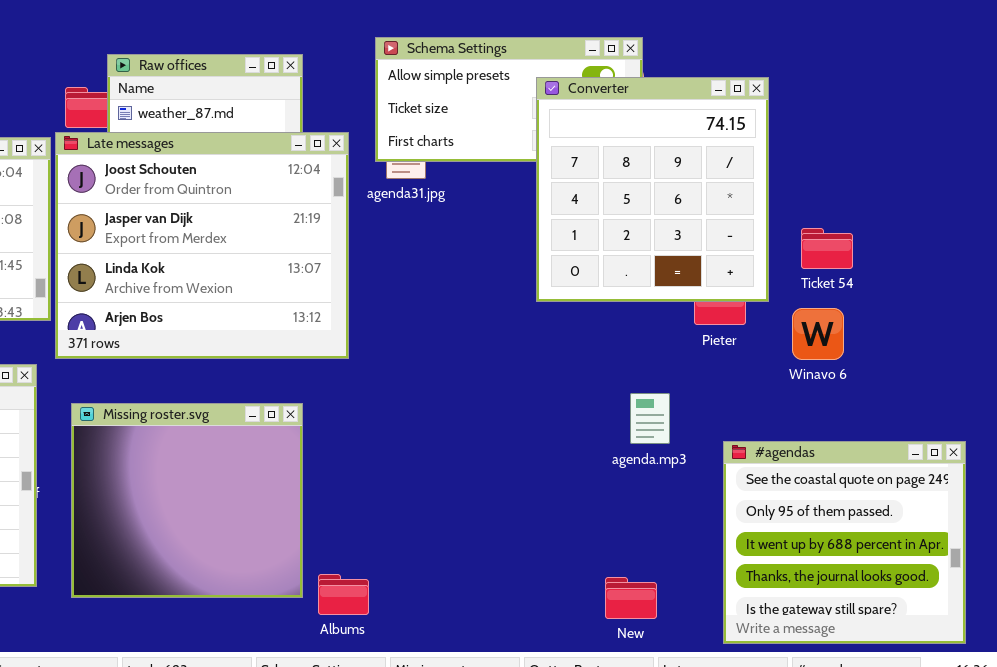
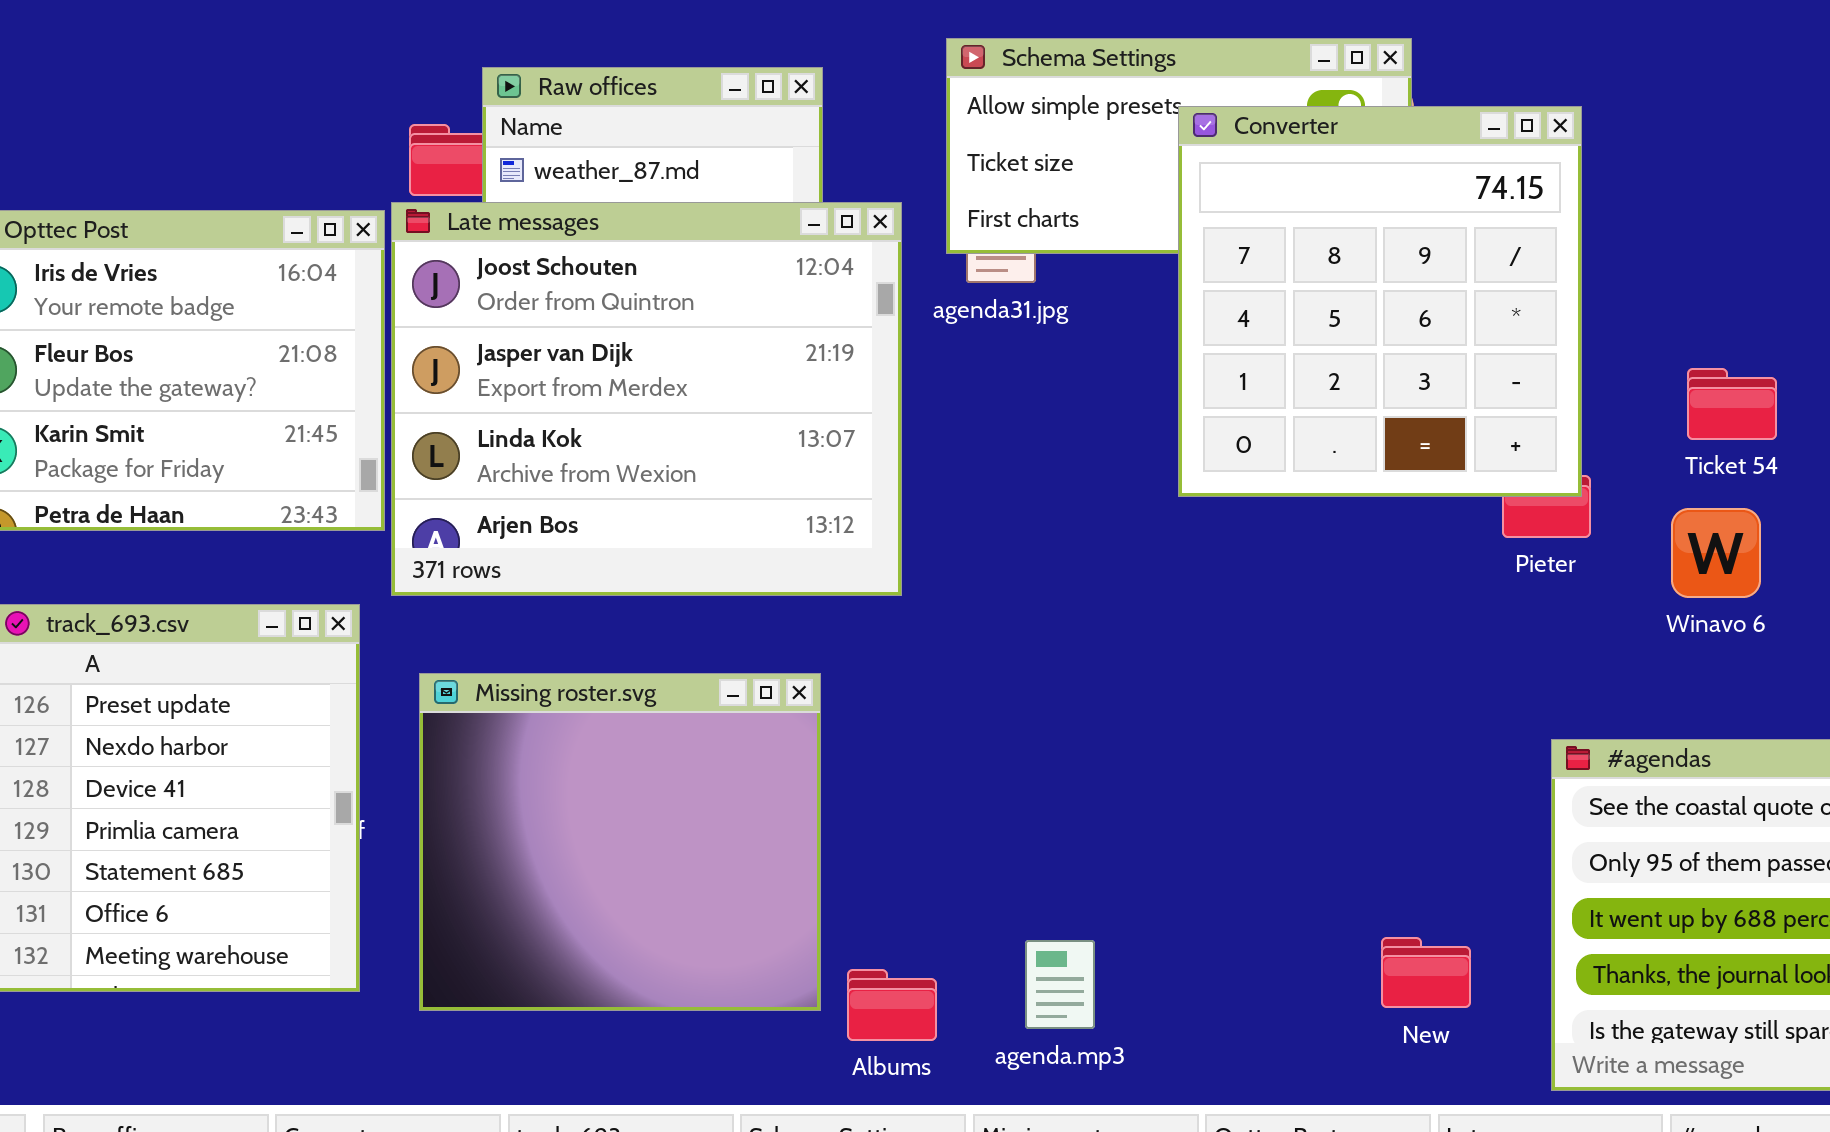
Converter: [536,77,769,302] -> [1178,106,1582,497], moved
agenda.mp3: [630,393,670,444] -> [1025,940,1095,1029], moved
New: [605,577,657,619] -> [1381,937,1471,1008], moved

